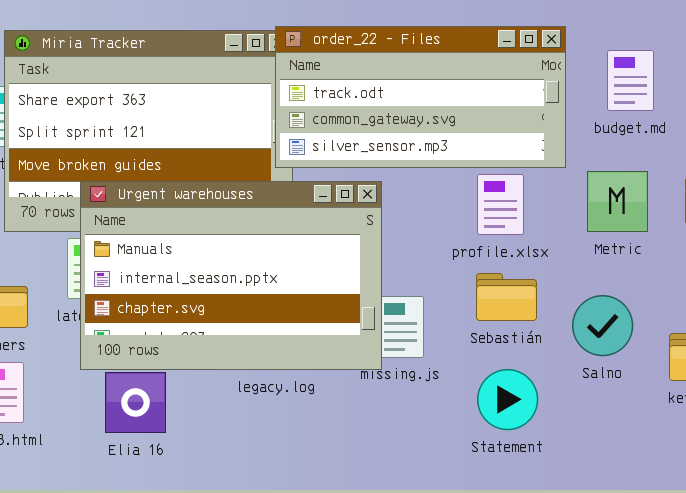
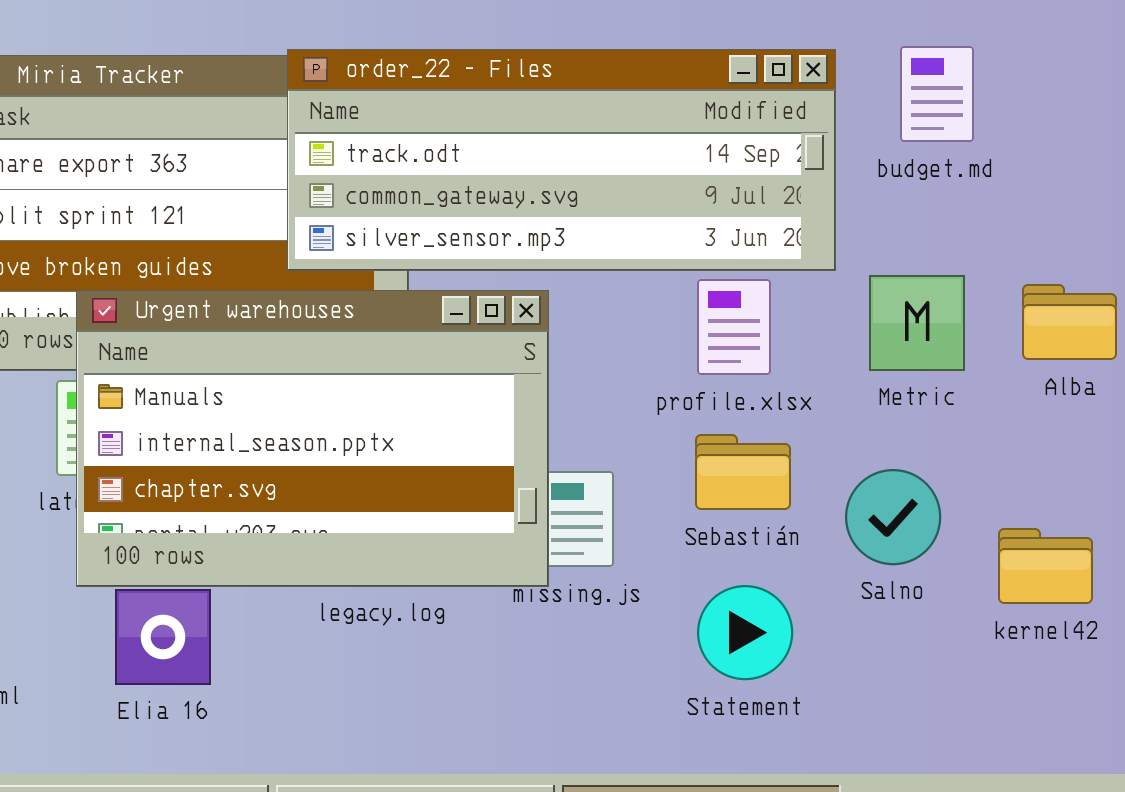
order_22 - Files: [275,26,566,168] -> [287,49,836,271], resized
budget.md: [607,50,654,111] -> [900,46,974,142], moved

